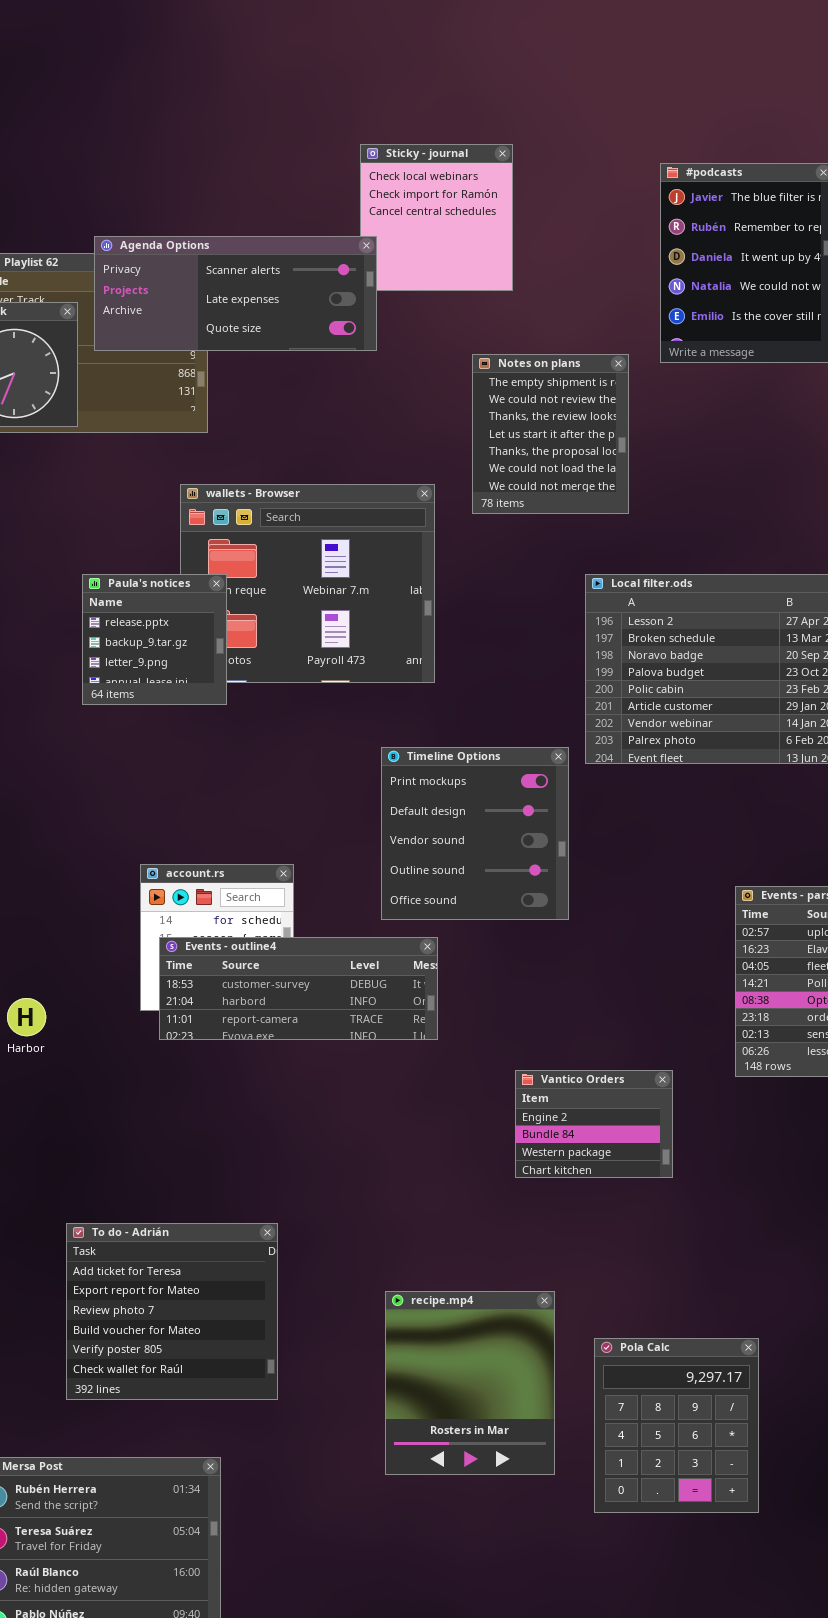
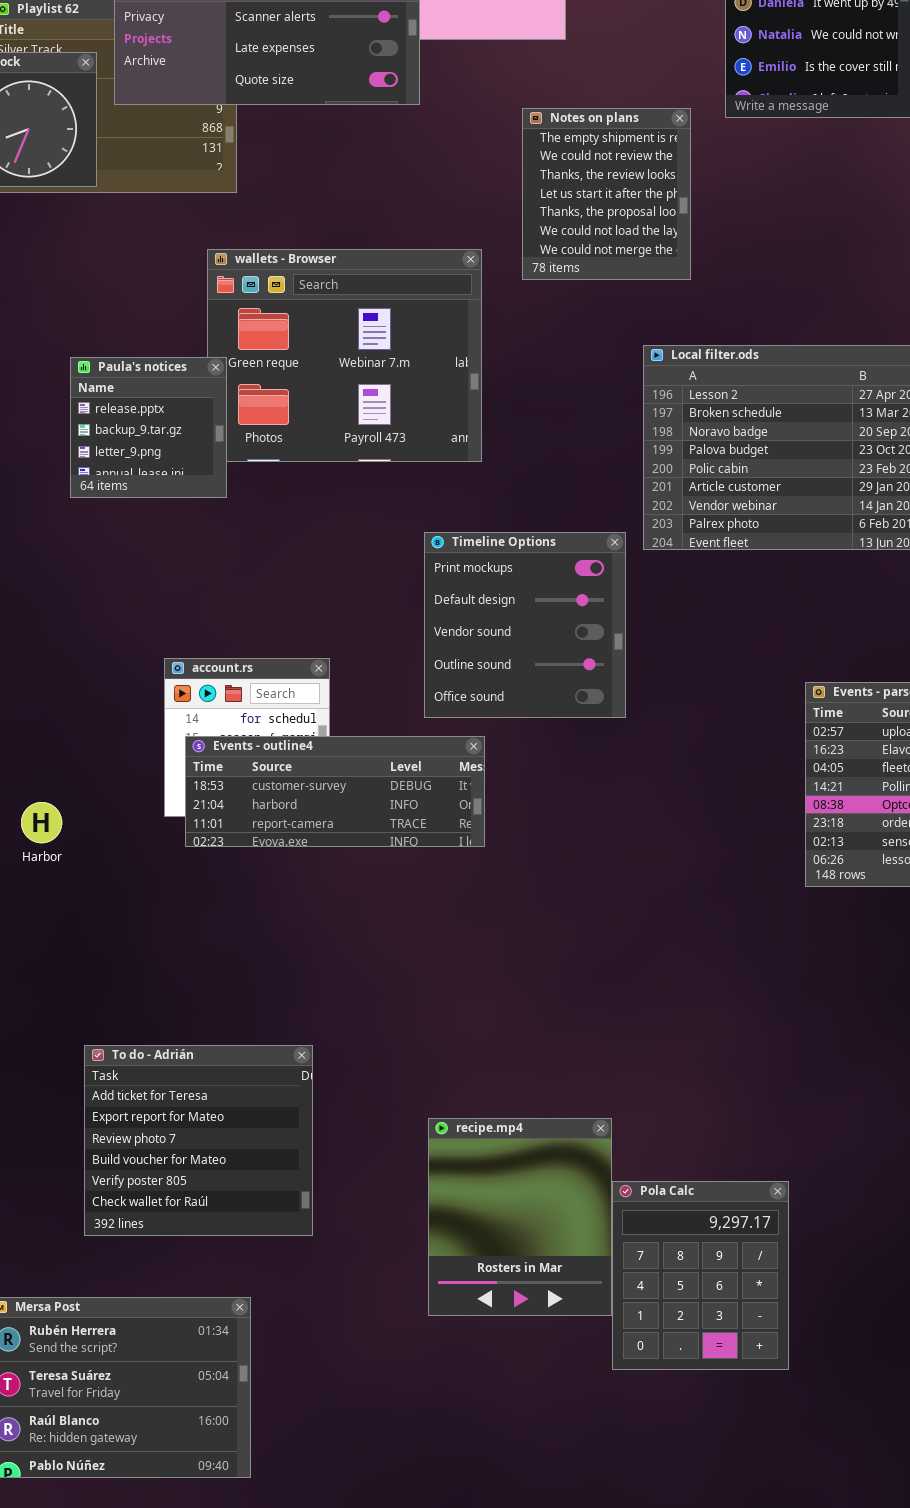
Paula's notices: [82,574,227,705] -> [70,357,227,498], moved
Vantico Orders: [515,1070,673,1178] -> none, closed
Pola Calc: [594,1338,759,1513] -> [612,1181,789,1370], moved

